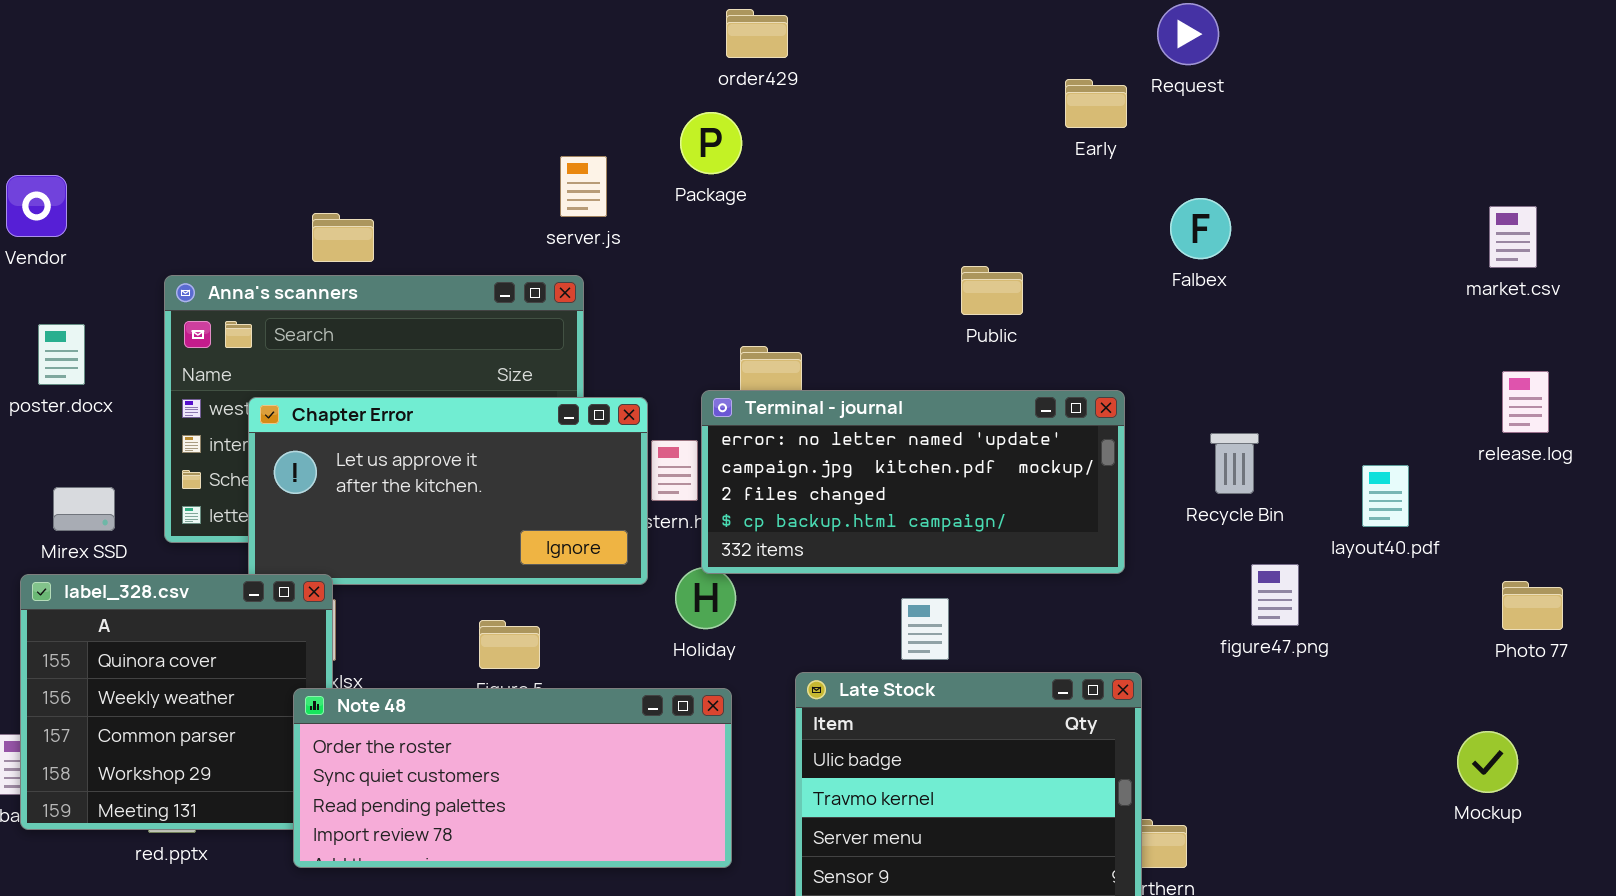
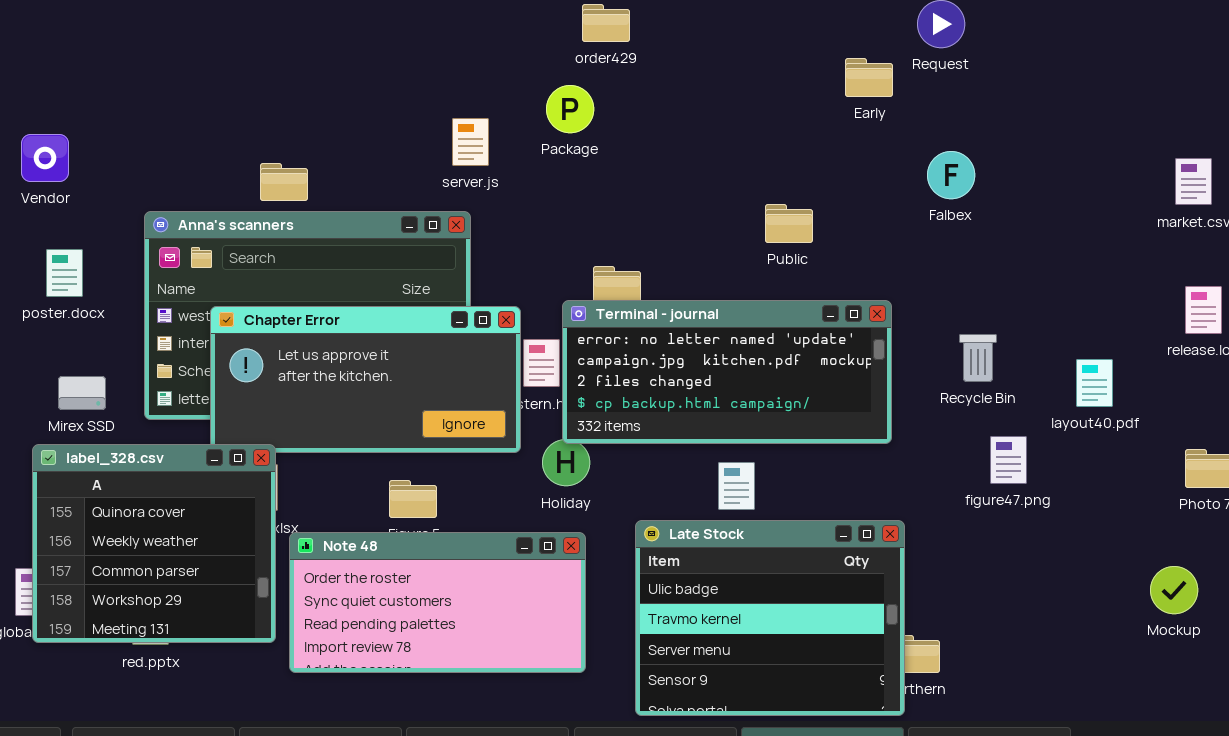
Note 48: [293,688,732,868] -> [289,532,586,673], resized

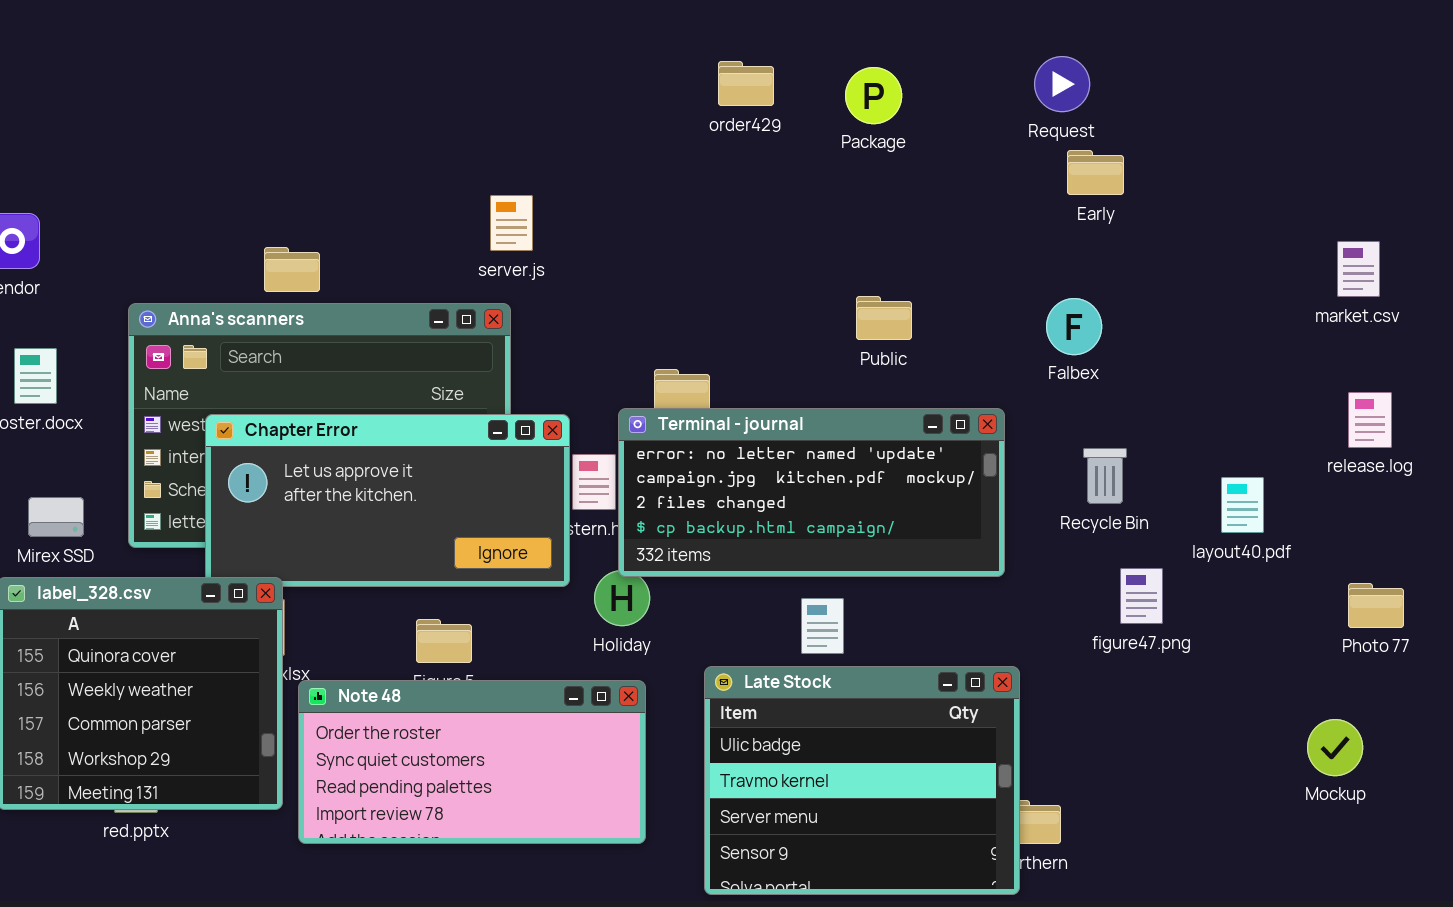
order429: [582,4,630,42] -> [718,61,774,106], moved
Early: [845,58,893,97] -> [1067,150,1124,195], moved
Package: [546,85,594,133] -> [845,67,902,124], moved
Falbex: [927,151,975,199] -> [1046,298,1102,355], moved

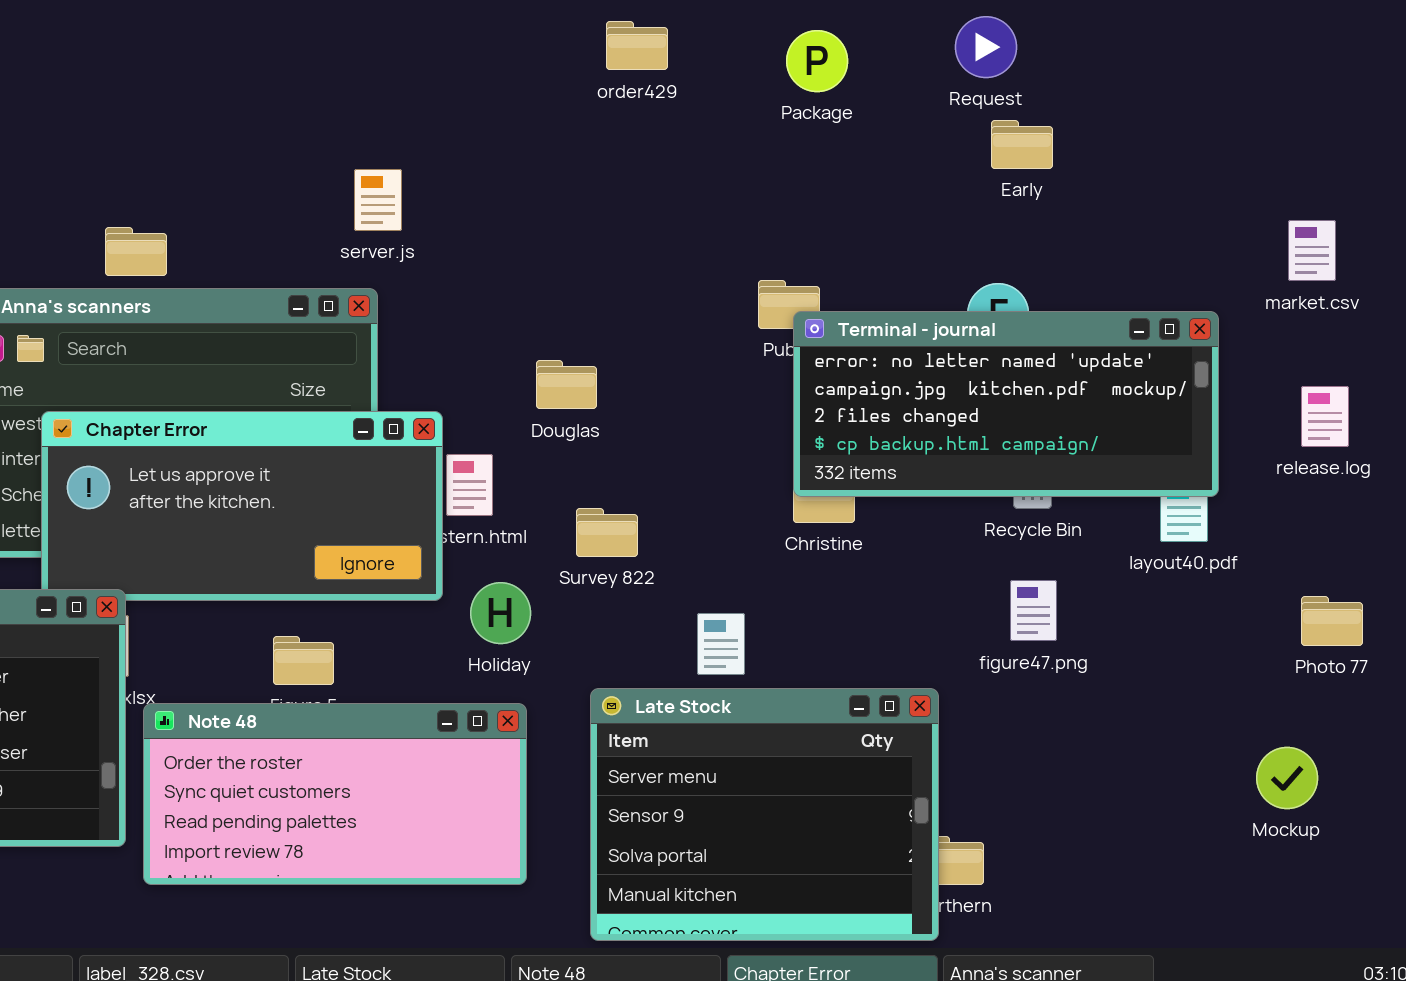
Package: [845,67,902,124] -> [786,30,848,92], moved
Terminal - journal: [618,408,1005,577] -> [793,311,1219,497], moved
figure47.png: [1120,568,1163,624] -> [1010,580,1057,641], moved
Late Stock: [704,666,1020,895] -> [590,688,939,941], scrolled down 2 rows

